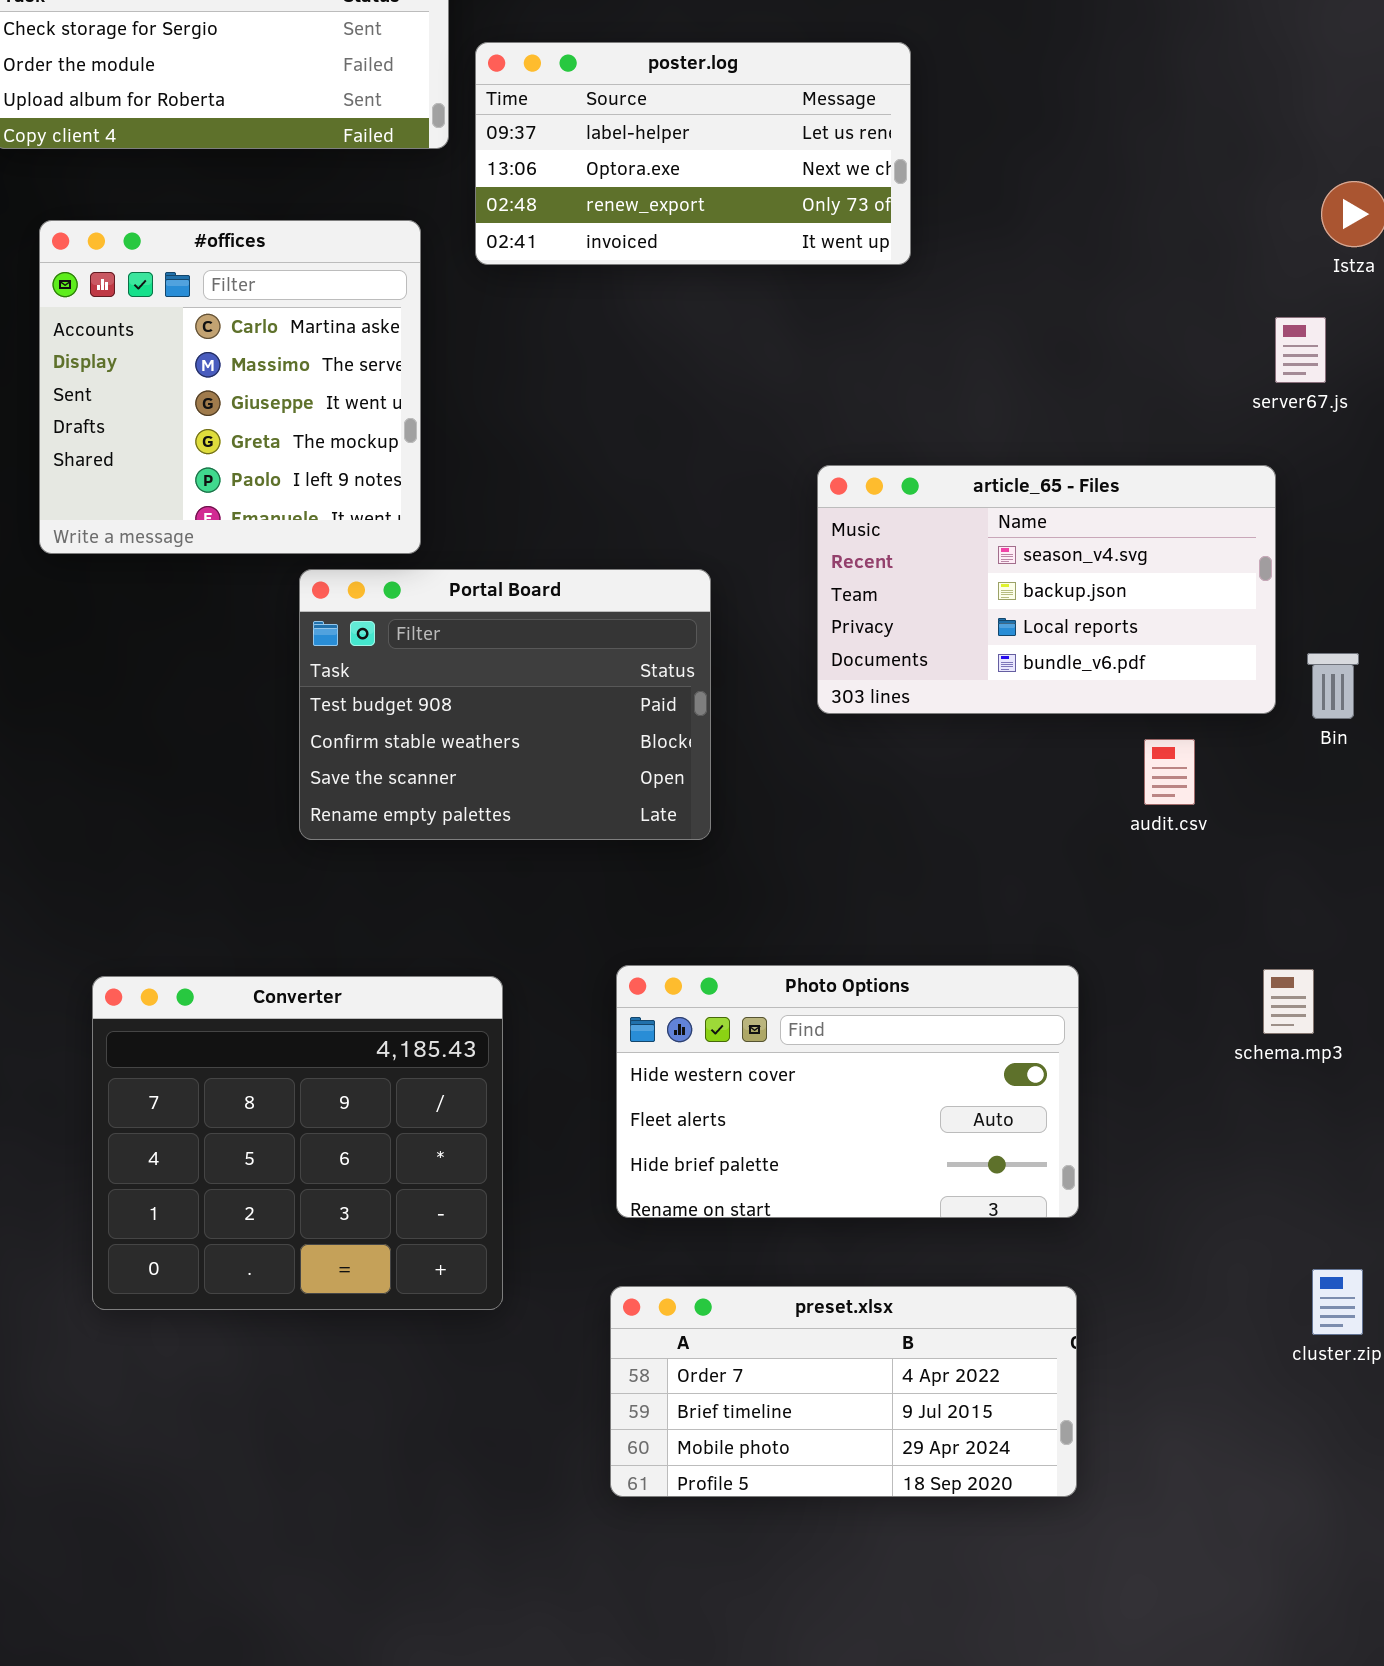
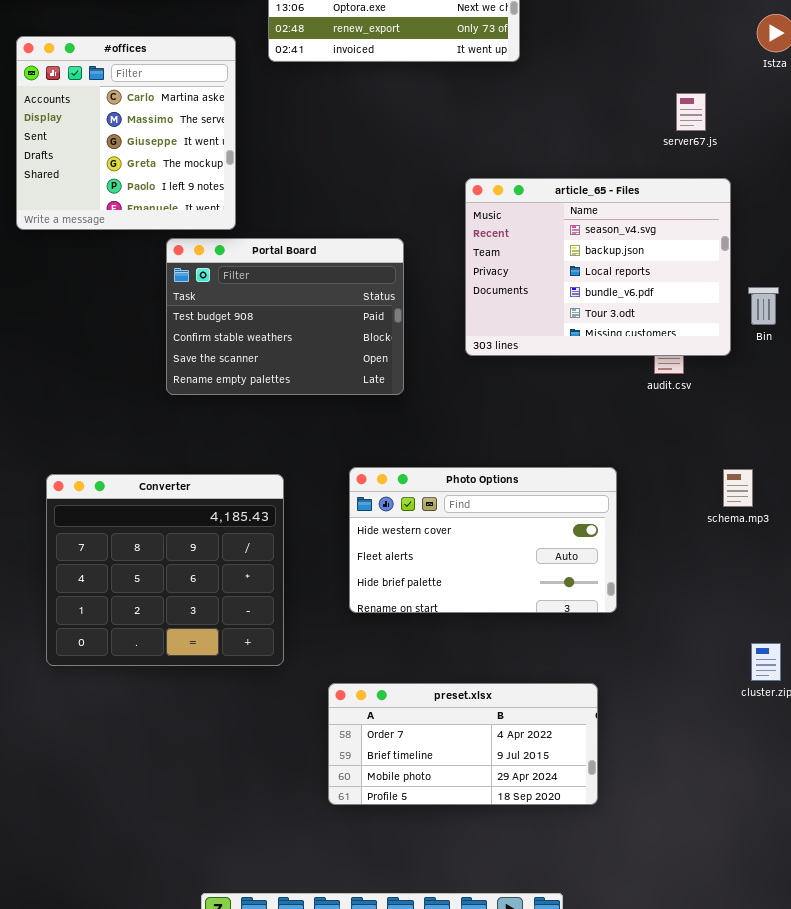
server67.js: [1275,317,1326,383] -> [676,93,706,131], moved
article_65 - Files: [817,465,1276,714] -> [465,178,731,356], resized
preset.xlsx: [610,1286,1077,1497] -> [328,683,598,805], moved

